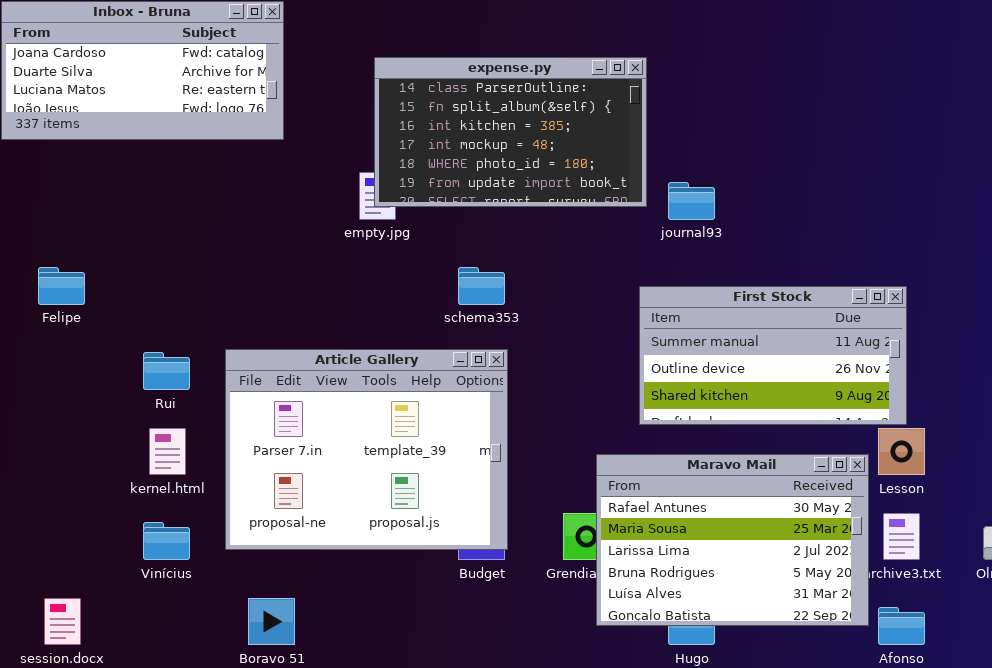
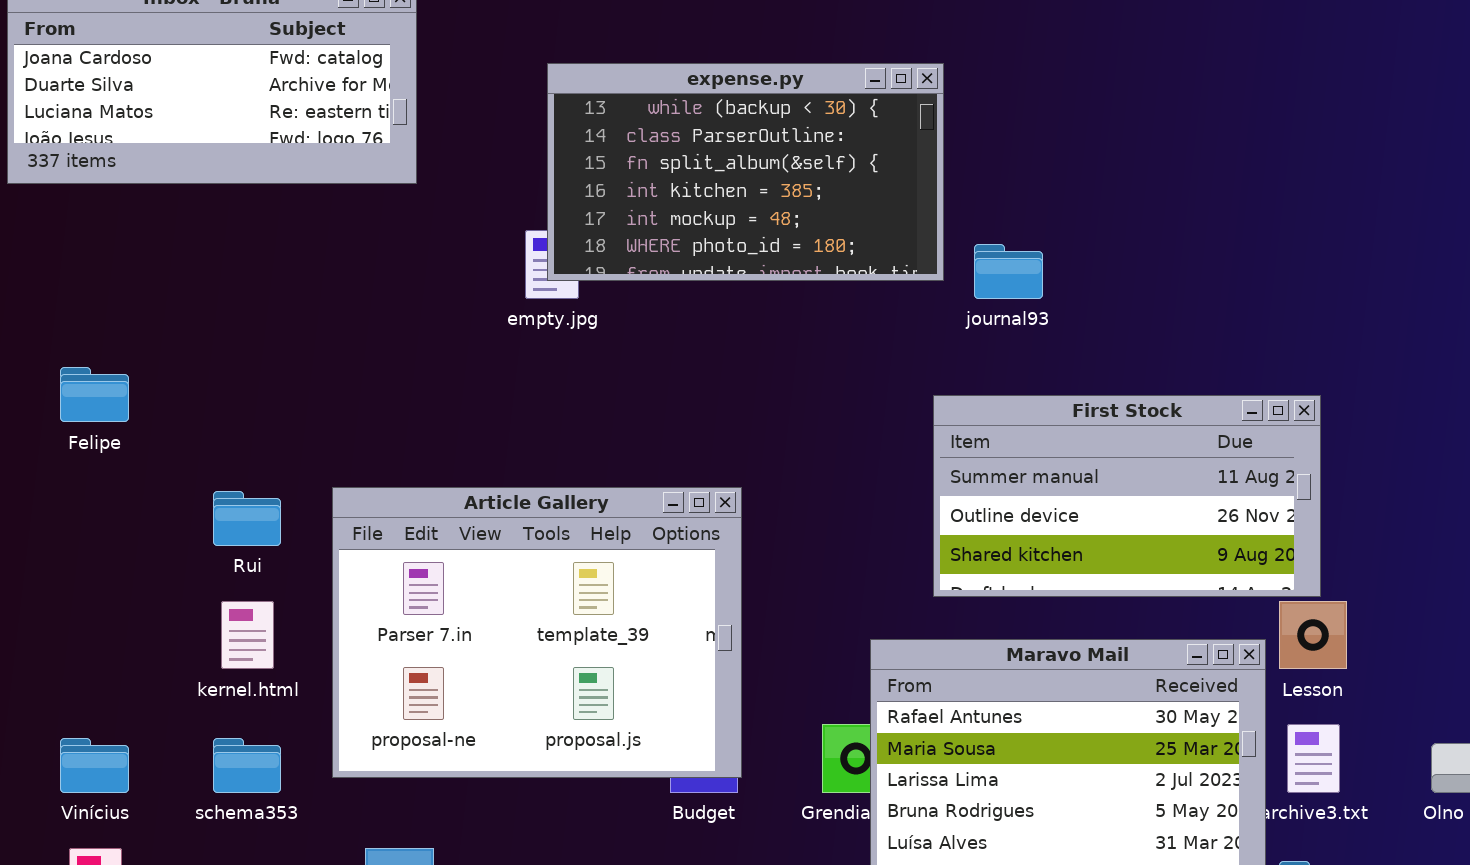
expense.py: [374,57,647,207] -> [547,63,944,281], scrolled up 1 row
schema353: [458,267,505,305] -> [213,738,281,793], moved
Vinícius: [143,522,190,560] -> [60,738,129,793], moved

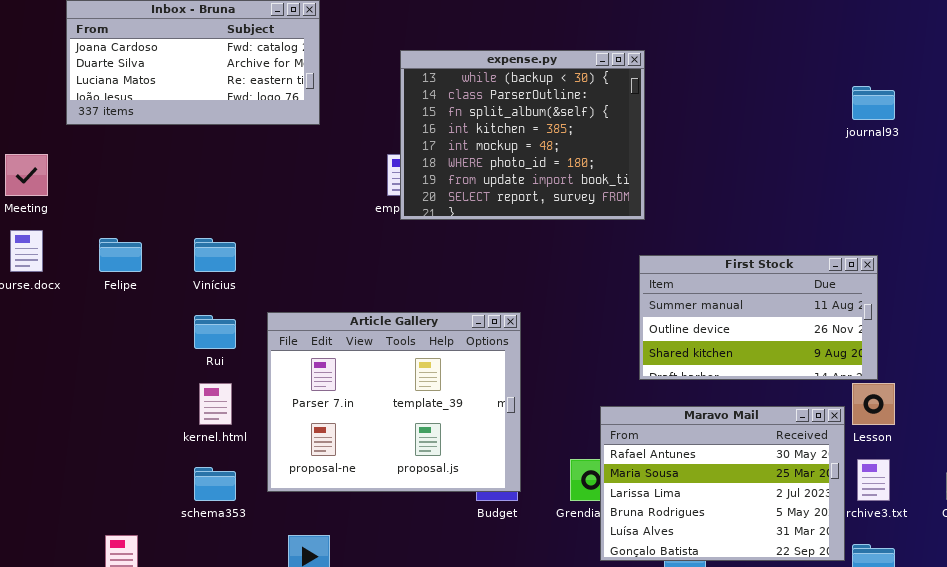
expense.py: [547,63,944,281] -> [400,50,645,220], resized
journal93: [974,244,1043,299] -> [852,86,895,120], moved
Vinícius: [60,738,129,793] -> [194,238,236,272], moved

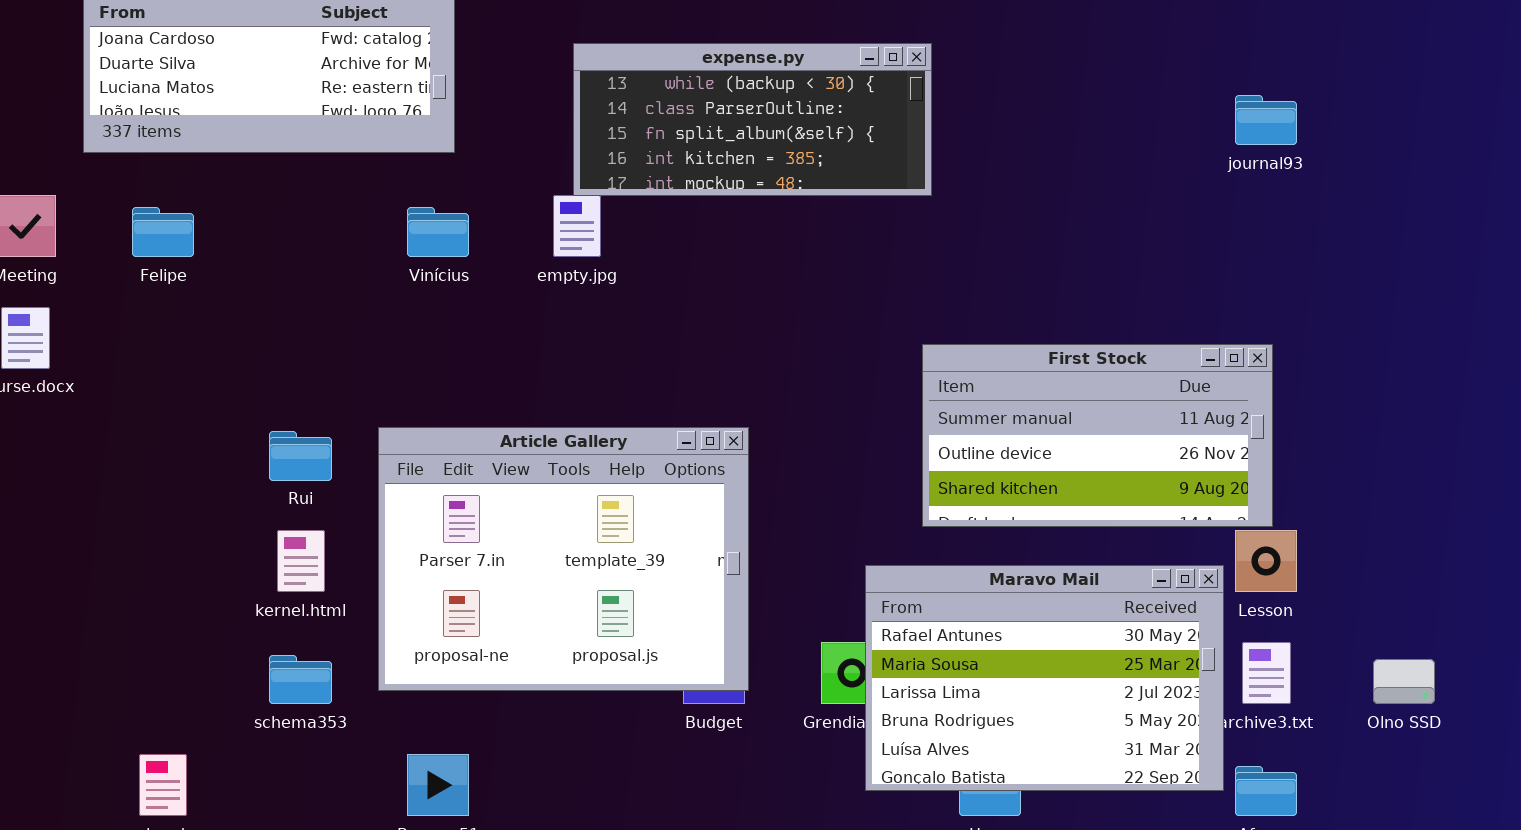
expense.py: [400,50,645,220] -> [573,43,932,196], resized
Felipe: [99,238,142,272] -> [132,207,194,257], moved
Vinícius: [194,238,236,272] -> [407,207,469,257], moved

